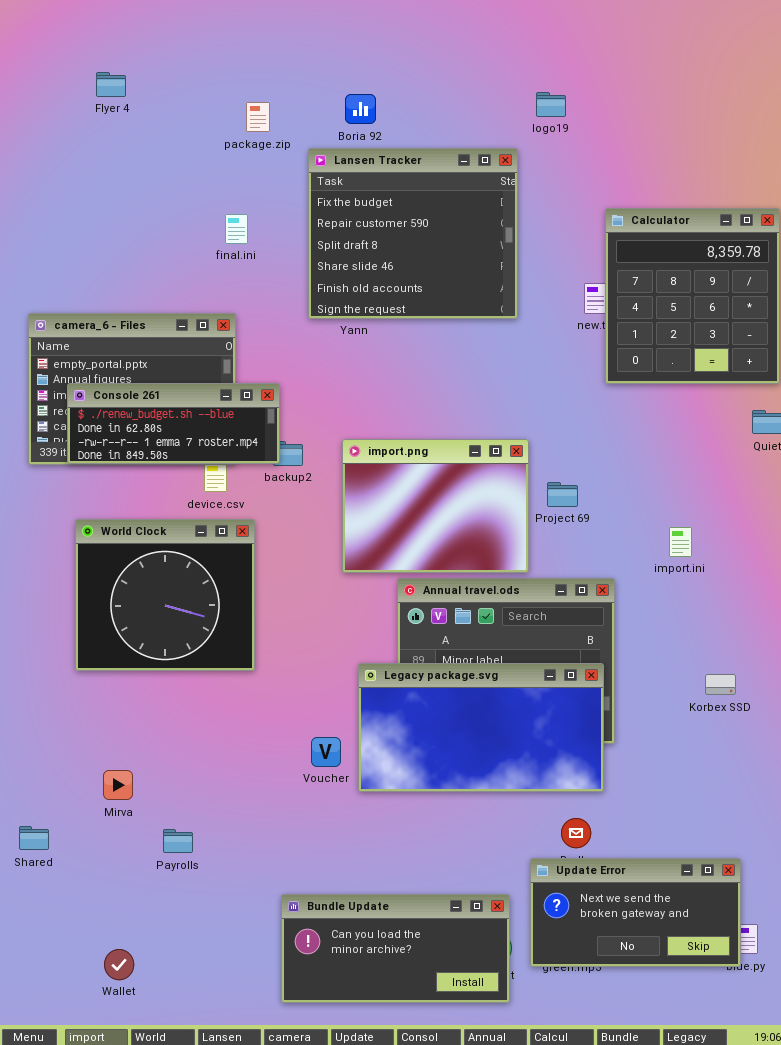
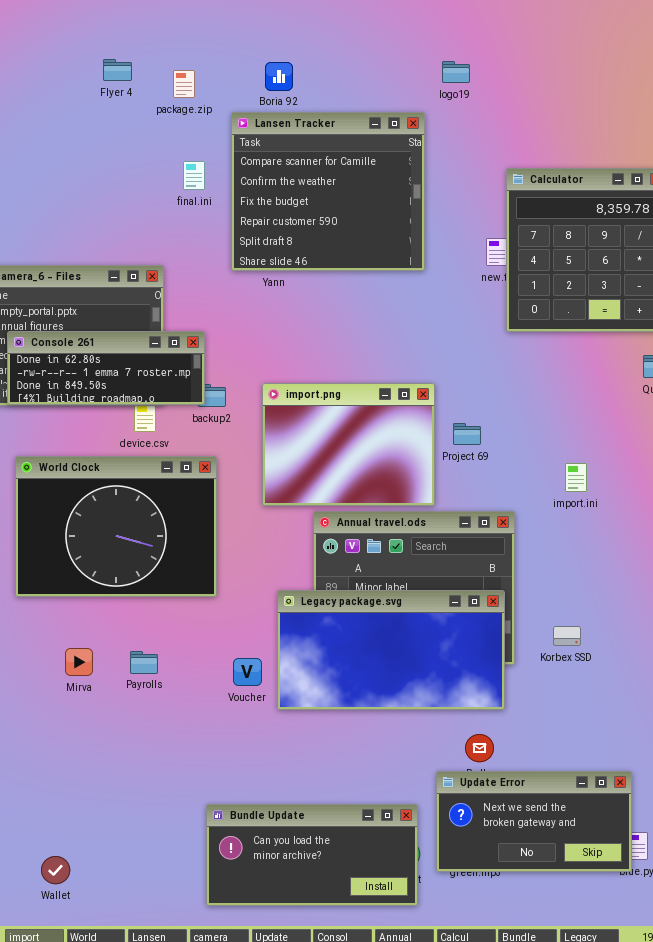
Flyer 4: [96,72,126,97] -> [103,59,132,81], moved
Lansen Tracker: [308,148,518,319] -> [231,112,425,271], scrolled up 2 rows
final.ini: [225,214,248,244] -> [183,161,205,190], moved
Console 261: [67,383,280,464] -> [7,331,205,405], scrolled down 1 row
World Clock: [75,519,255,671] -> [15,456,217,597], resized
Korbex SSD: [705,674,736,695] -> [553,626,581,646], moved
Mirva: [103,770,133,800] -> [65,648,93,676], moved
Payrolls: [163,829,193,853] -> [130,651,158,674], moved

